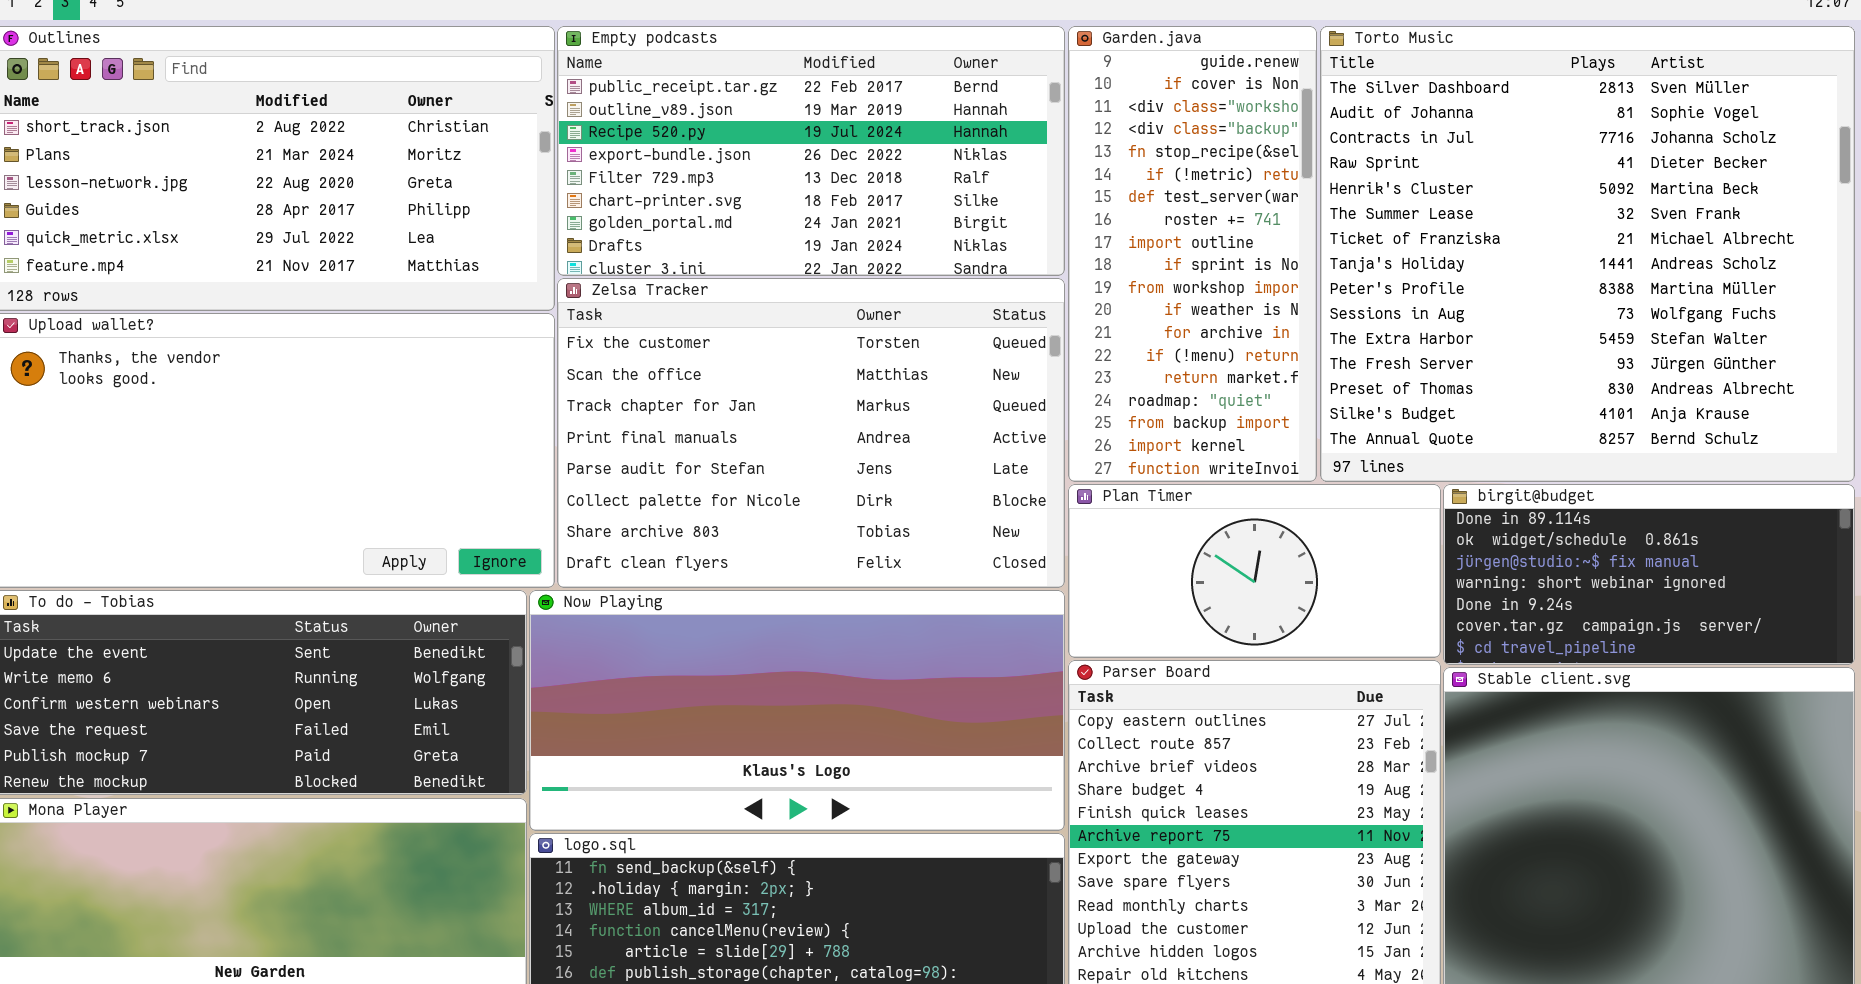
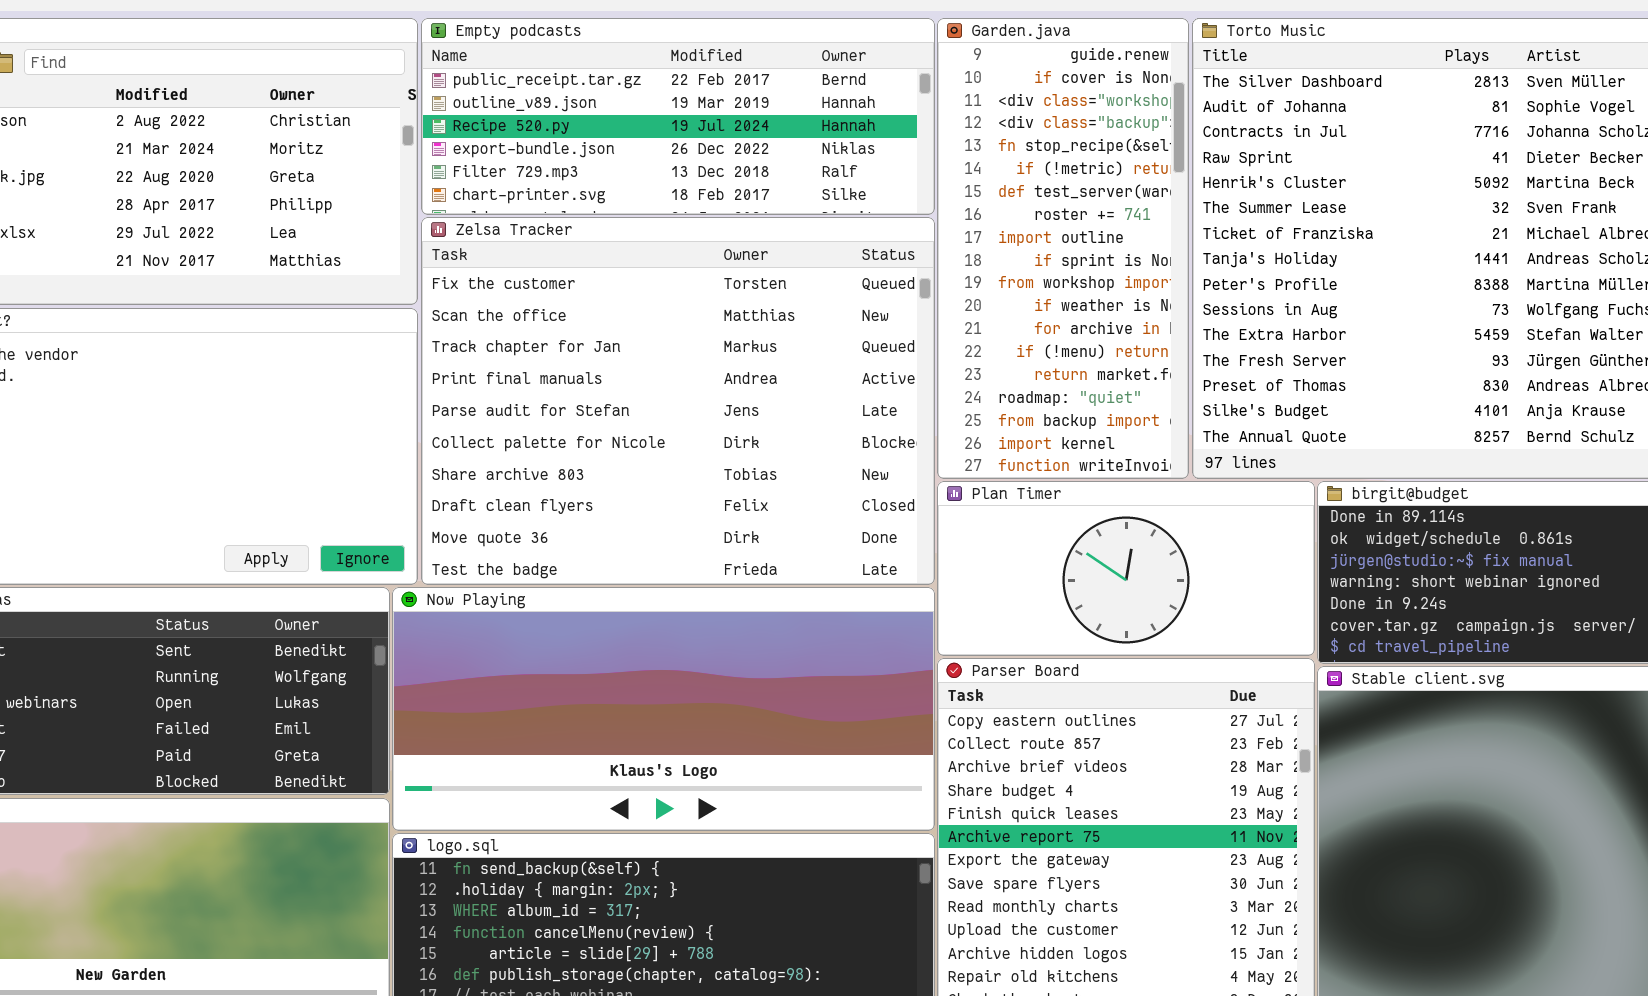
Empty podcasts: [557,26,1065,276] -> [421,18,935,215], resized
Zelsa Tracker: [557,278,1065,588] -> [421,217,935,585], resized

